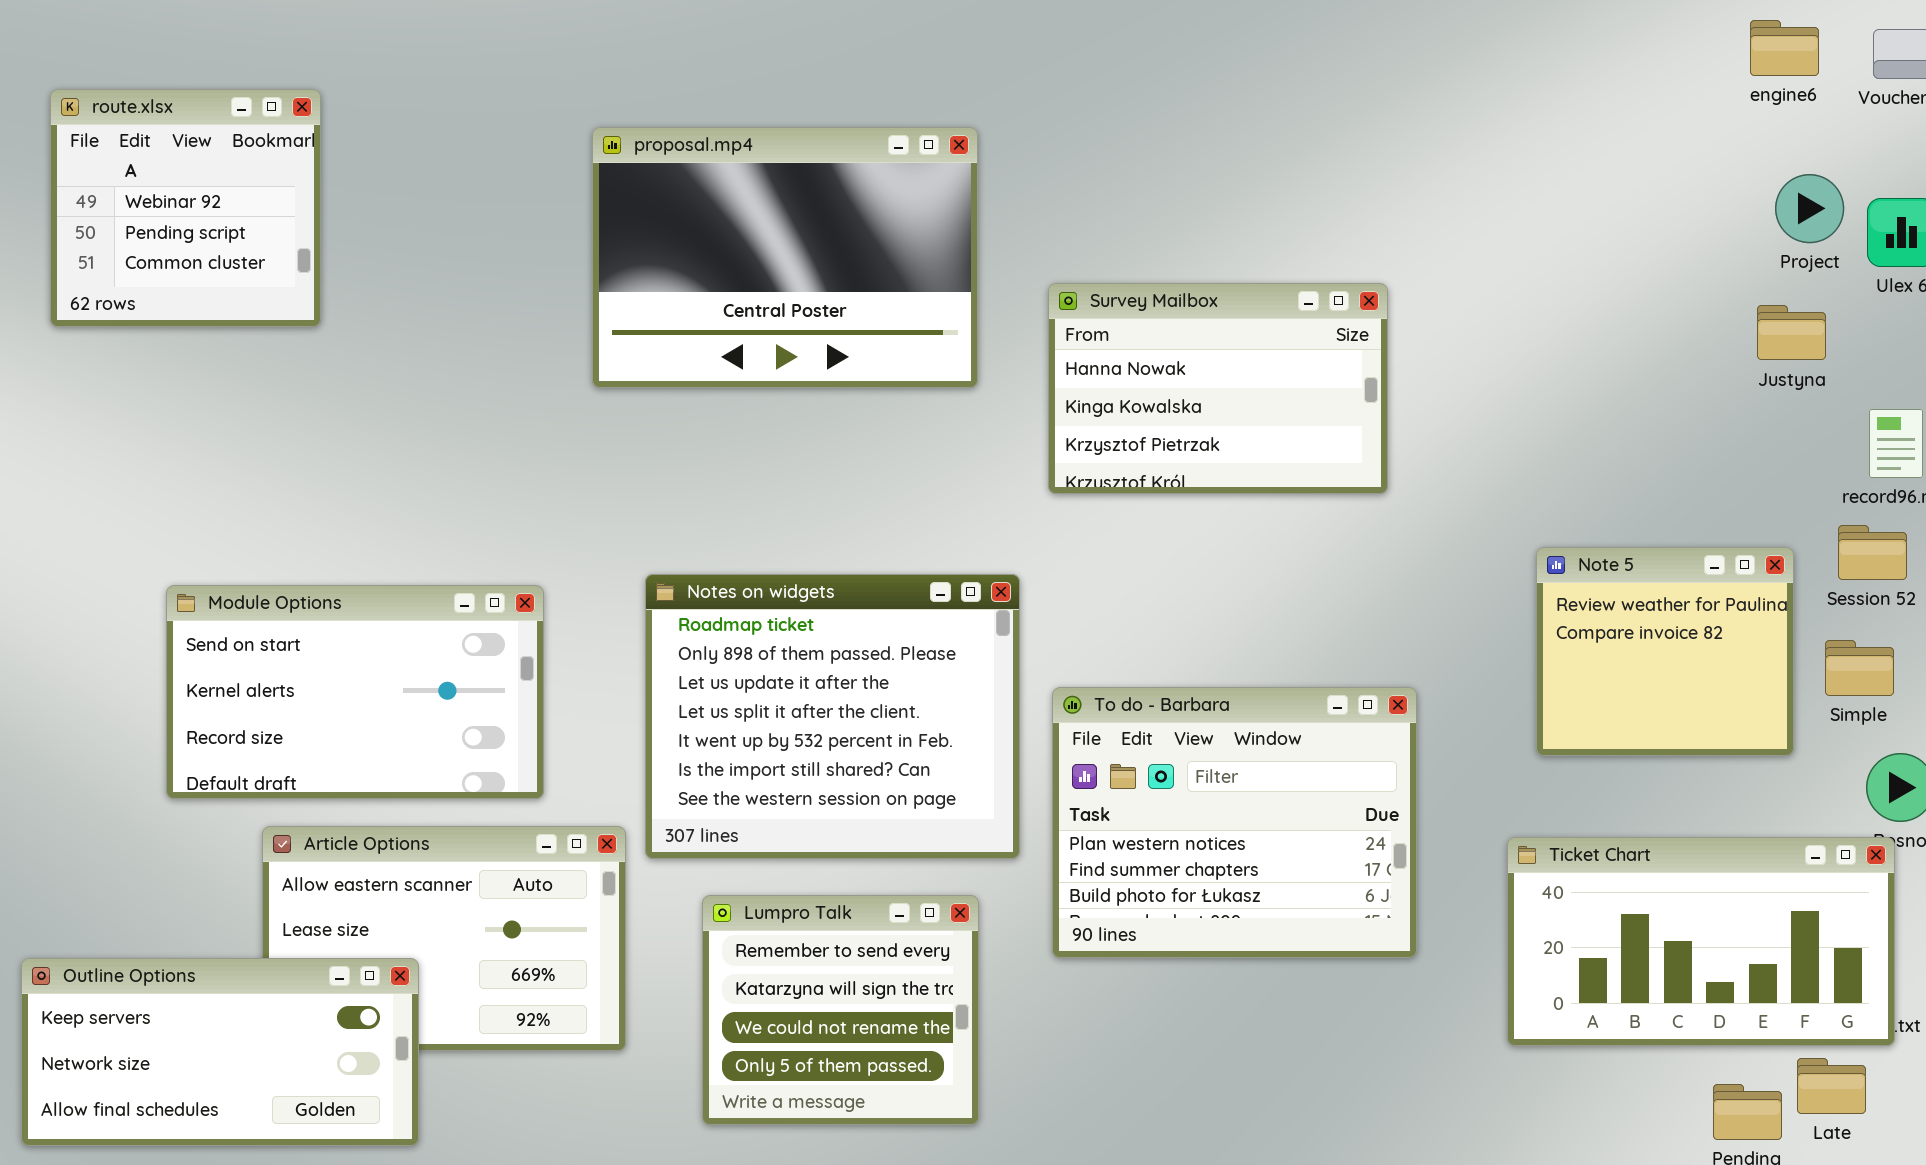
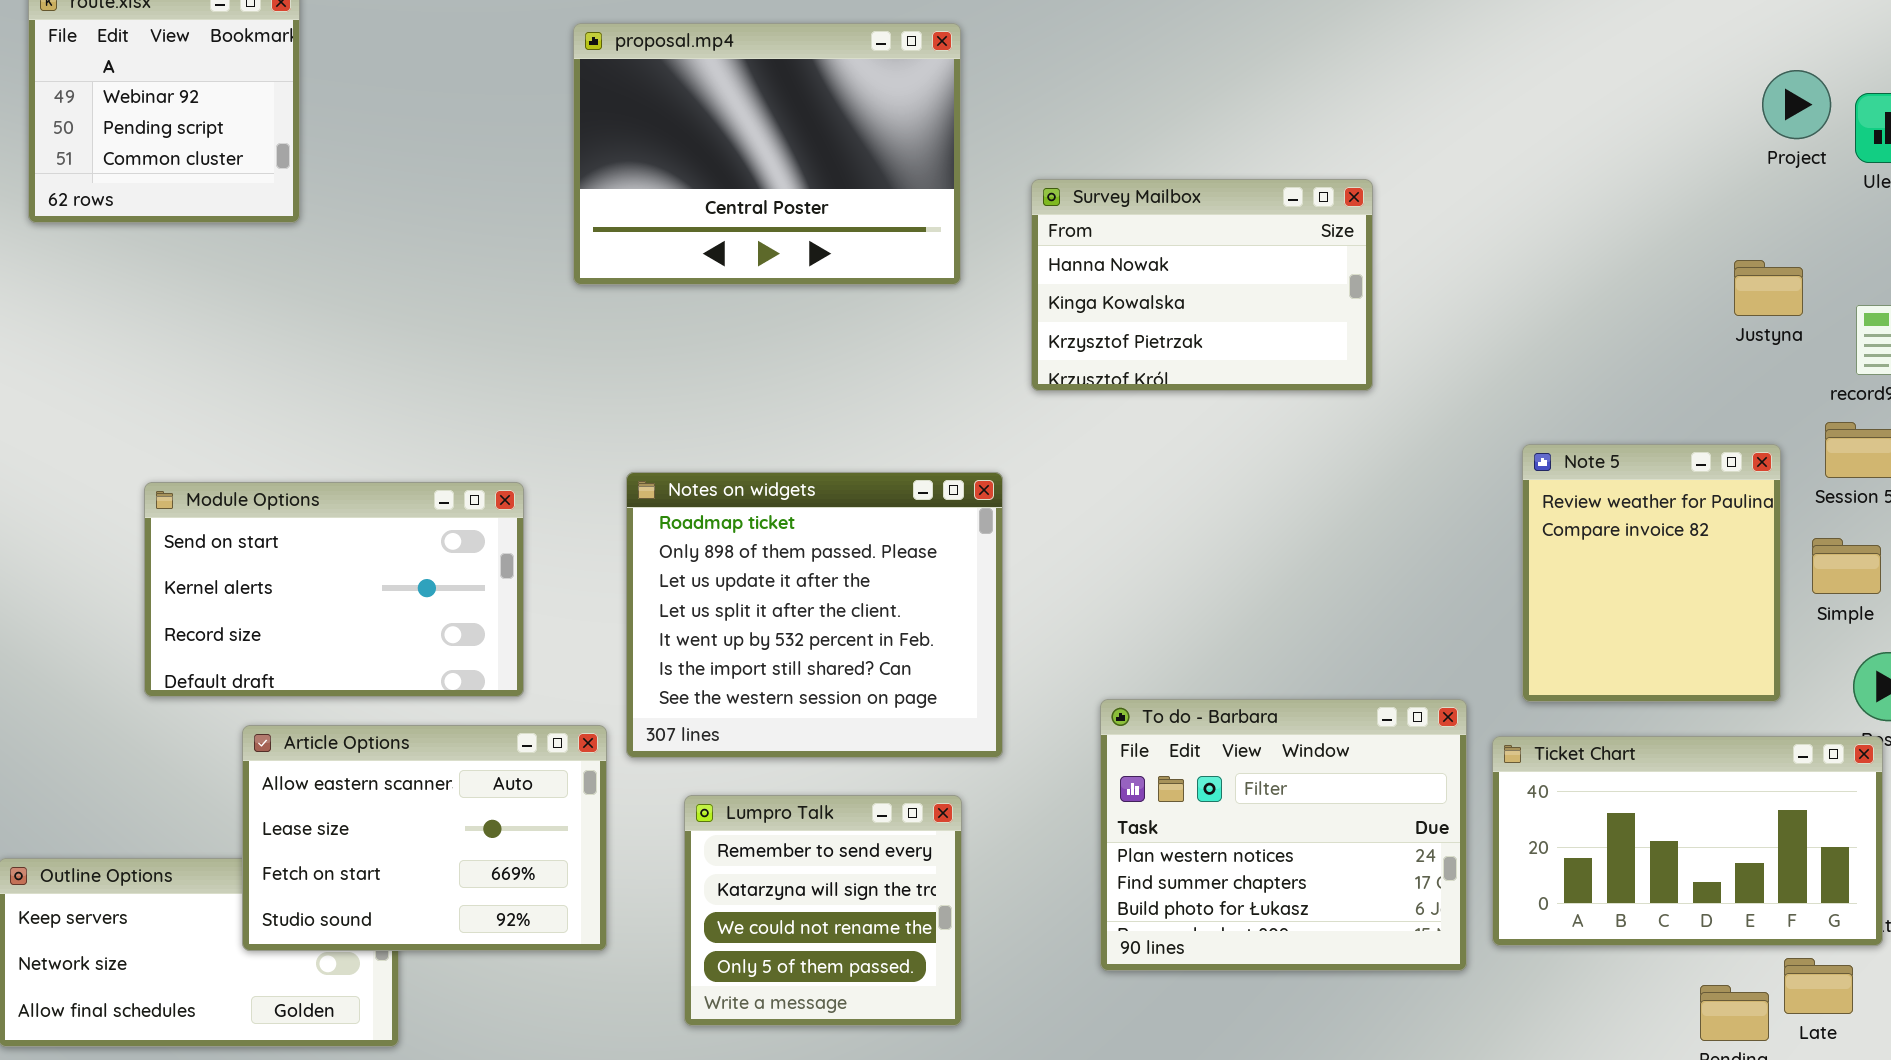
Justyna: [1757,305,1826,360] -> [1734,260,1803,316], moved
Note 5: [1536,547,1794,756] -> [1522,444,1781,702], resized
To do - Barbara: [1052,687,1417,958] -> [1100,699,1467,971], moved
Article Options: [262,826,626,1051] -> [242,725,607,951], raised

